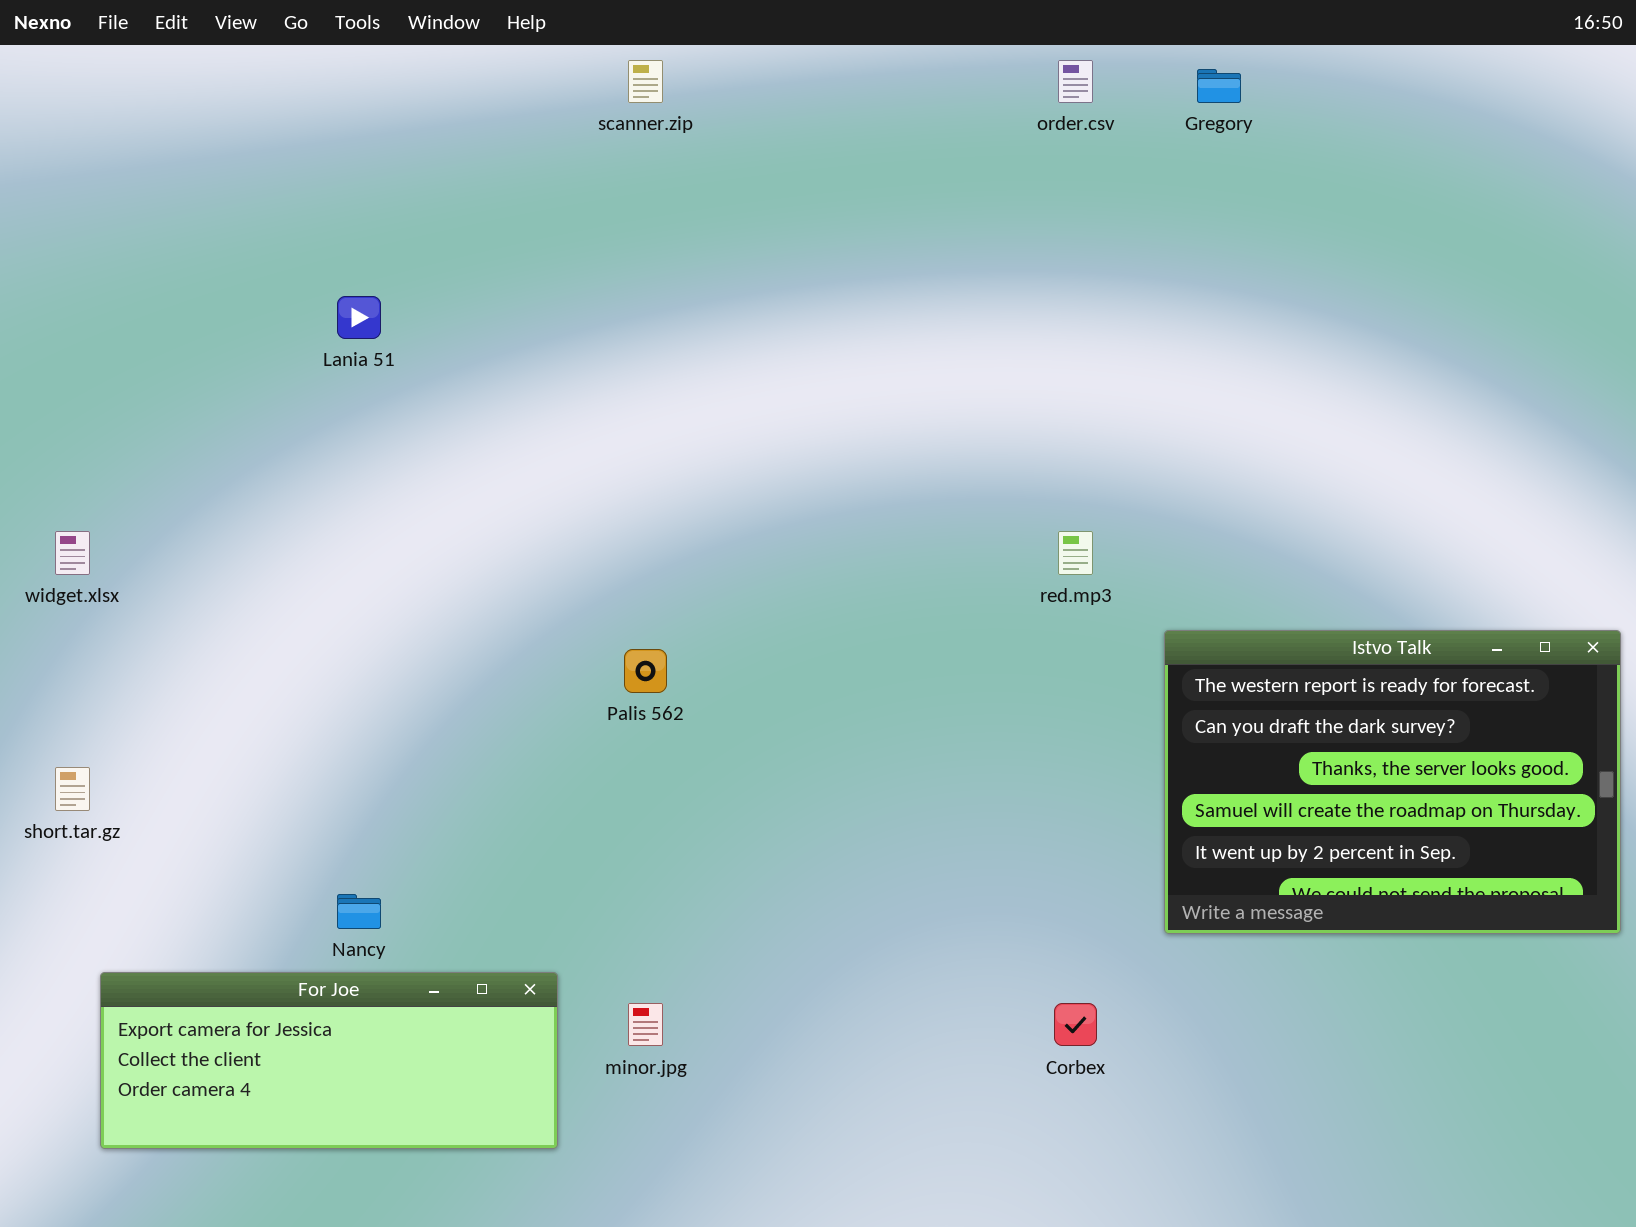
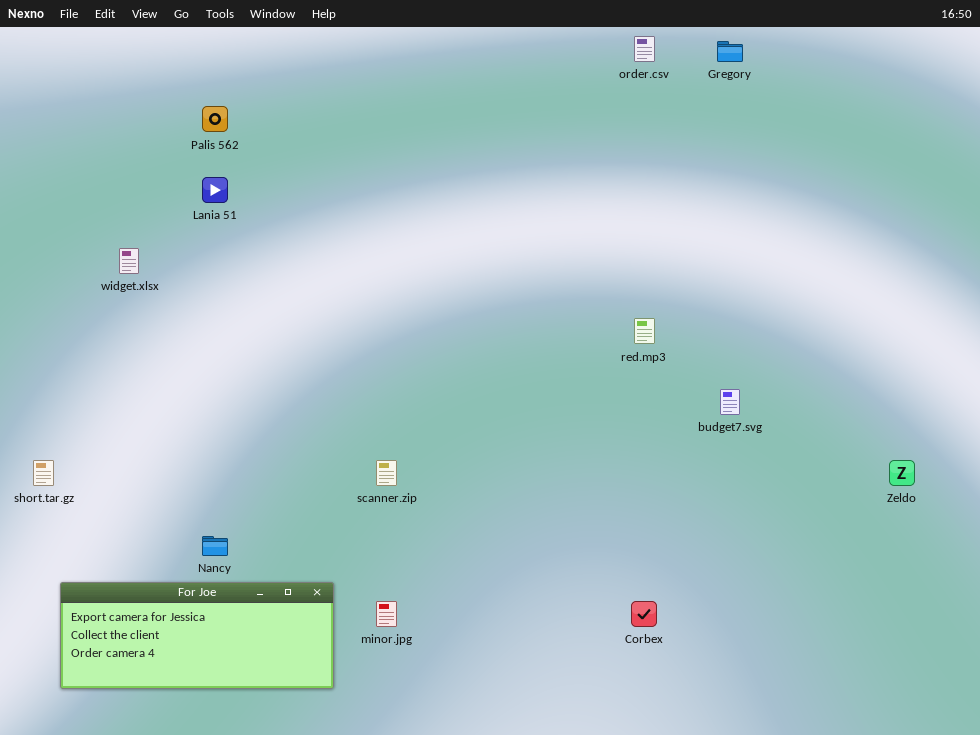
scanner.zip: [628,60,663,103] -> [376,460,397,486], moved
widget.xlsx: [55,531,90,575] -> [119,248,139,274], moved
Istvo Talk: [1164,630,1621,934] -> none, closed
Palis 562: [624,649,667,693] -> [202,106,228,132], moved

